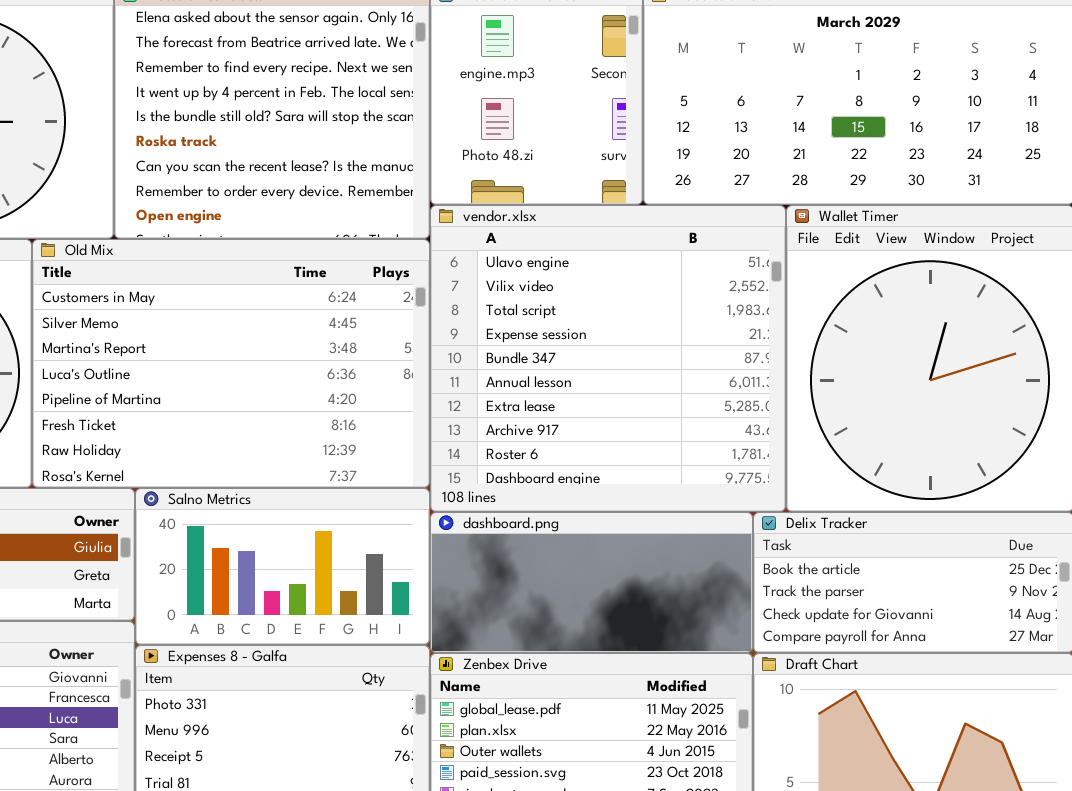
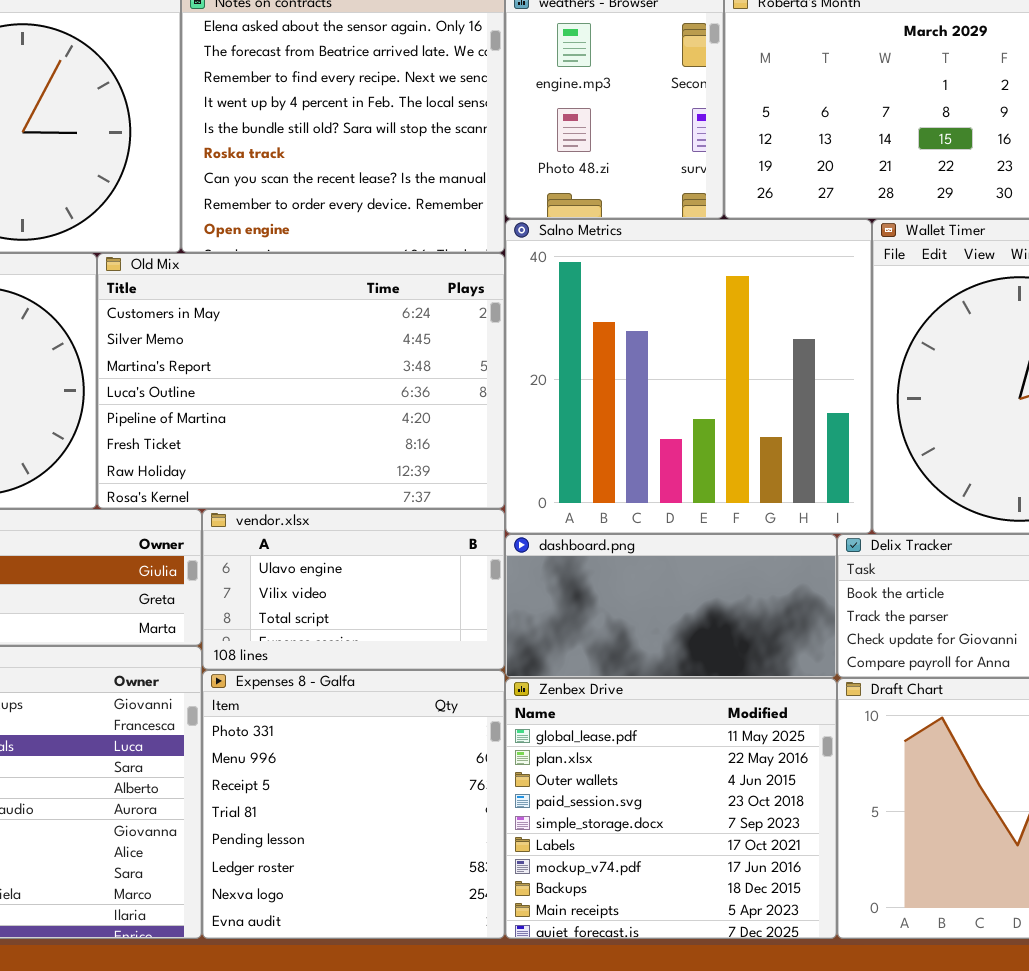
vendor.xlsx: [430,205,786,512] -> [202,509,505,670], moved, resized
Salno Metrics: [135,488,430,645] -> [505,219,872,534], moved, resized

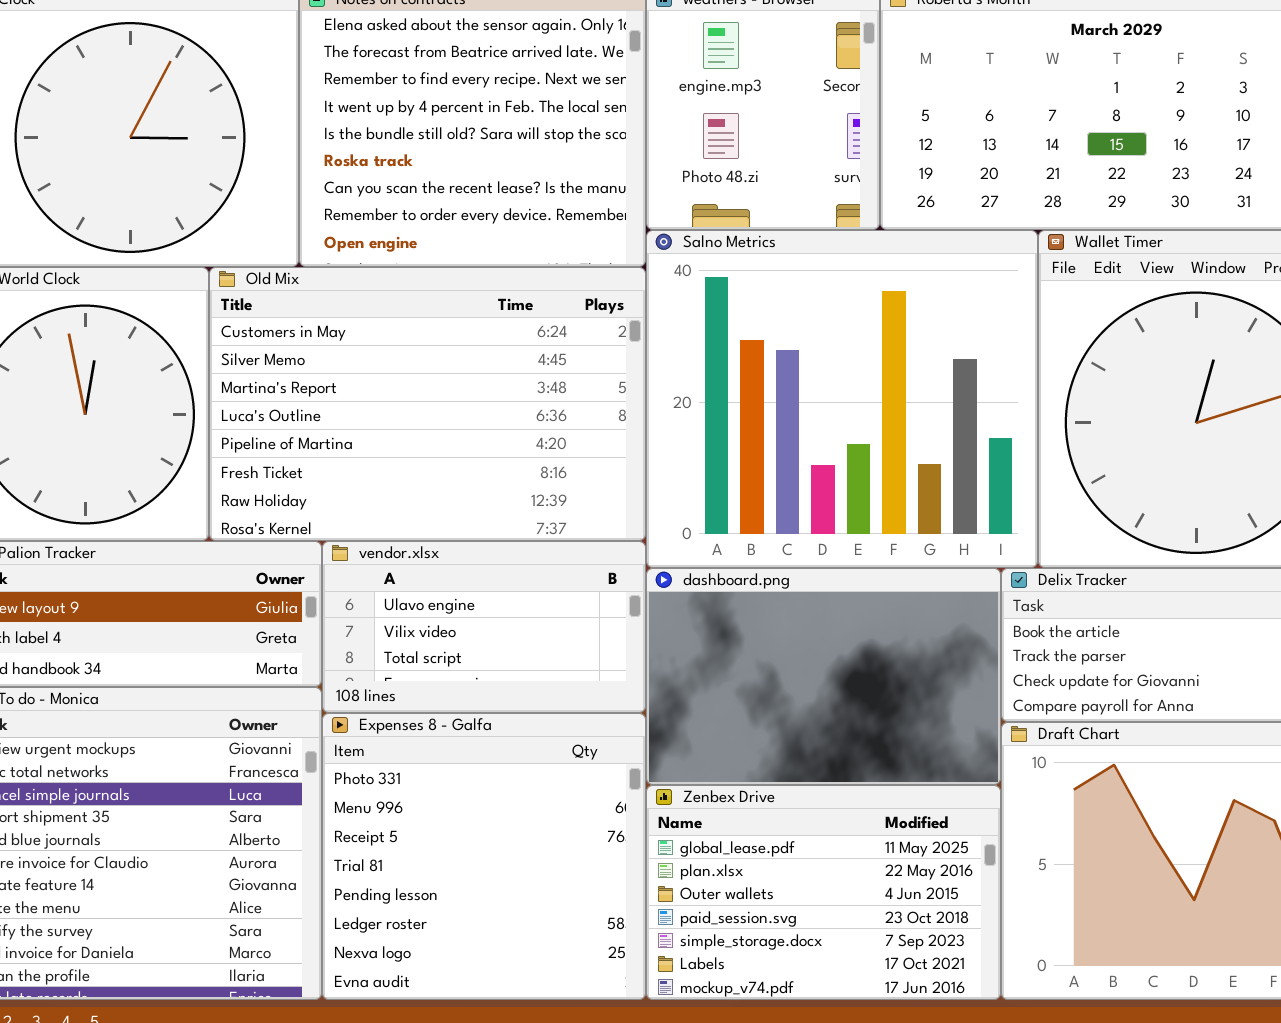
dashboard.png: [505,534,837,678] -> [646,568,1001,785], resized
Zenbex Drive: [505,678,837,939] -> [646,785,1001,1000], resized

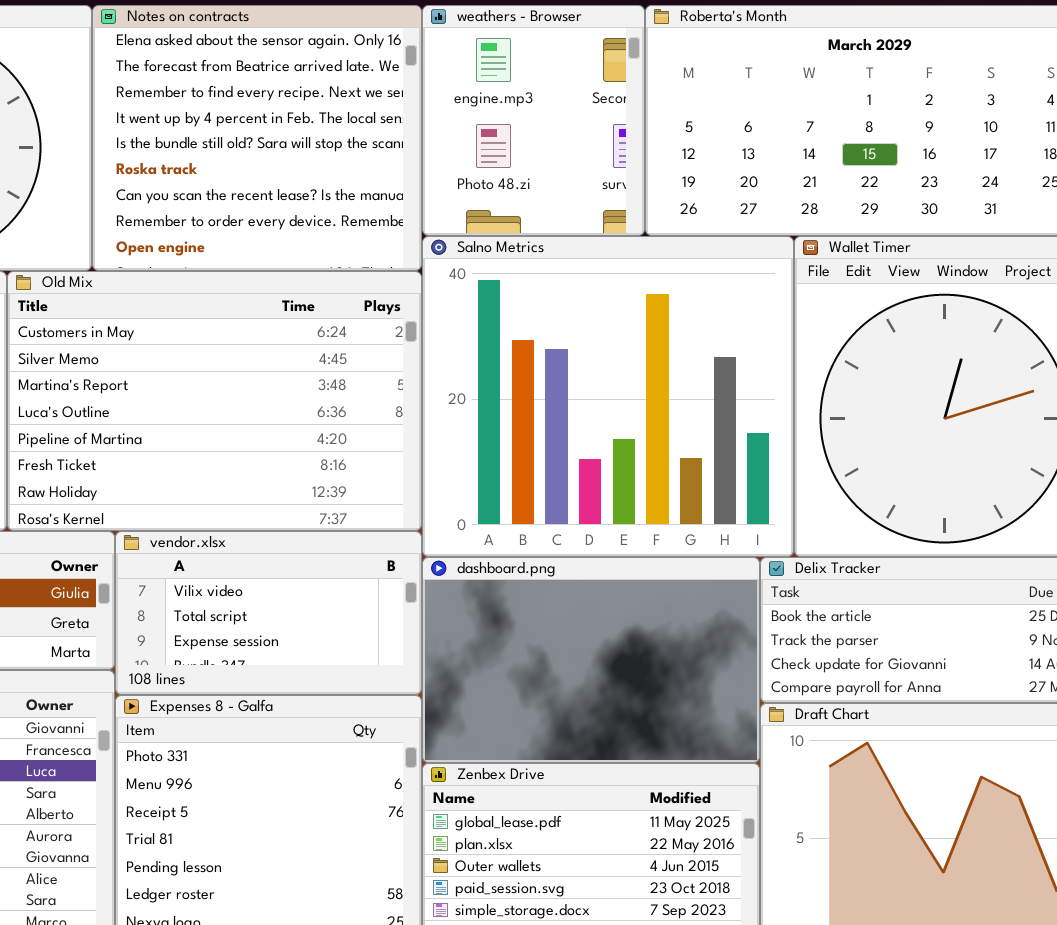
vendor.xlsx: [322,541,646,713] -> [115,531,422,695], scrolled down 1 row

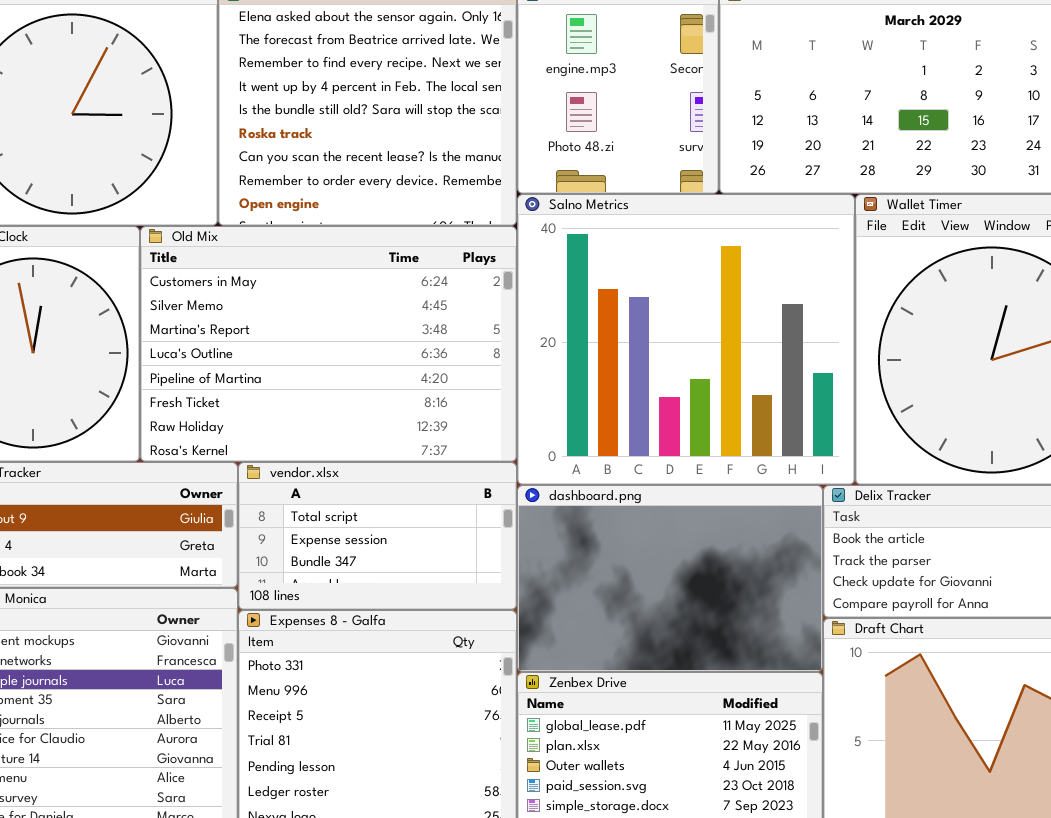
vendor.xlsx: [115,531,422,695] -> [238,462,517,610], scrolled down 1 row

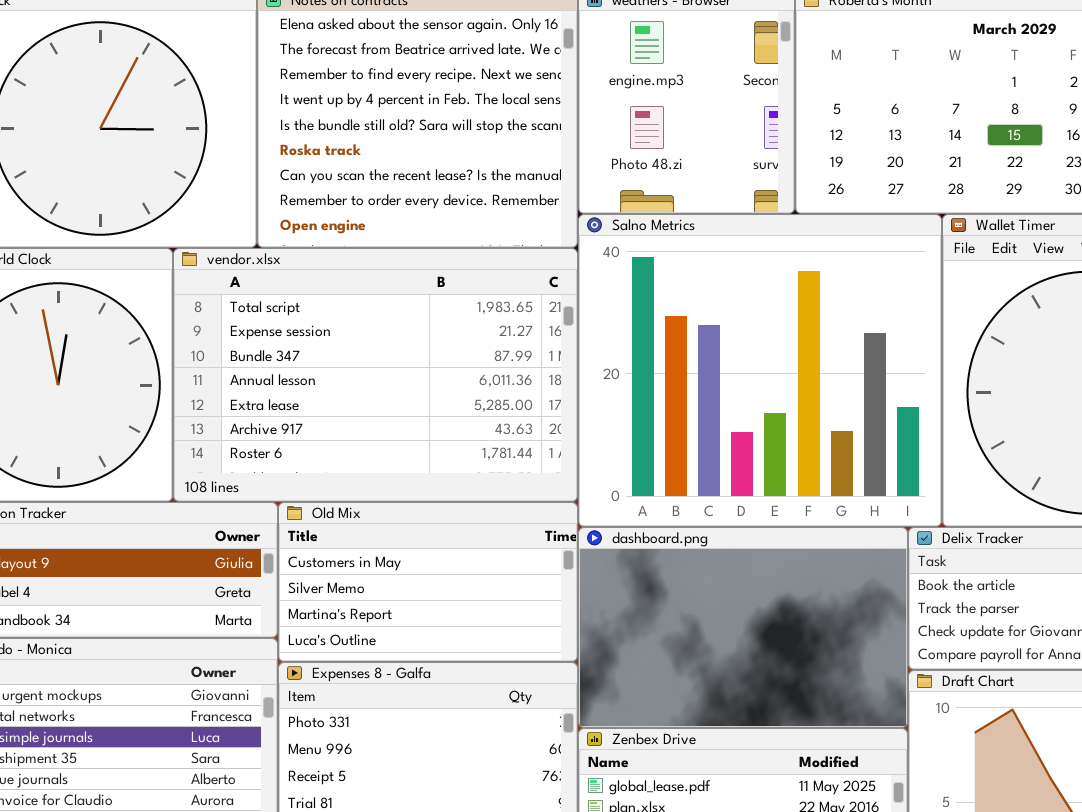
Old Mix: [140,226,517,462] -> [278,502,578,662], moved, resized
vendor.xlsx: [238,462,517,610] -> [173,248,578,502], moved, resized

